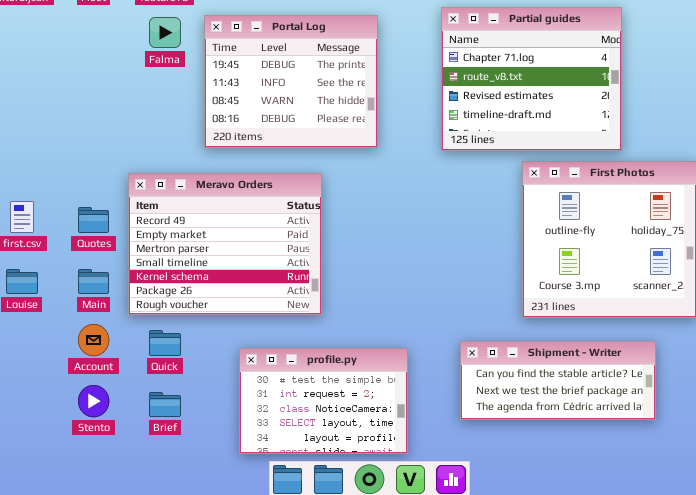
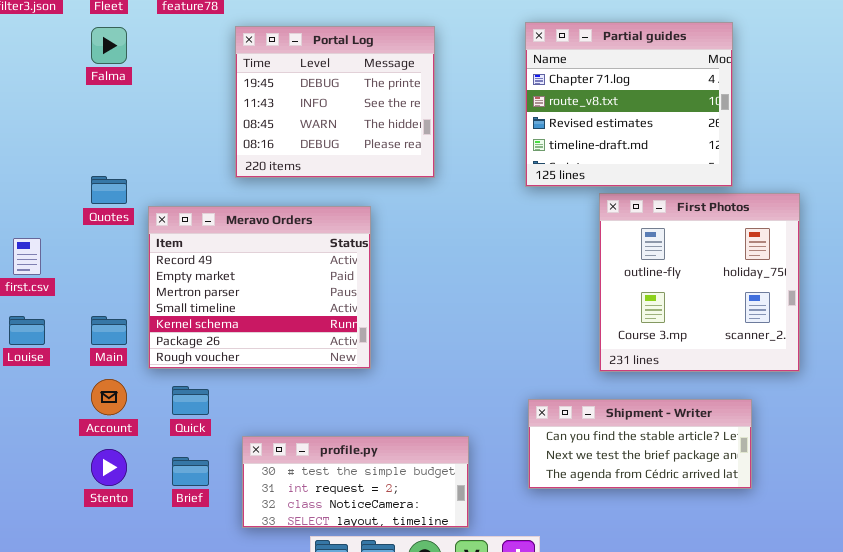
Partial guides: [441,7,622,151] -> [525,22,733,187], moved
Falma: [149,17,181,48] -> [91,27,127,64], moved
Quotes: [78,207,109,233] -> [91,176,127,204], moved
profile.py: [239,348,408,454] -> [242,436,469,528], resized

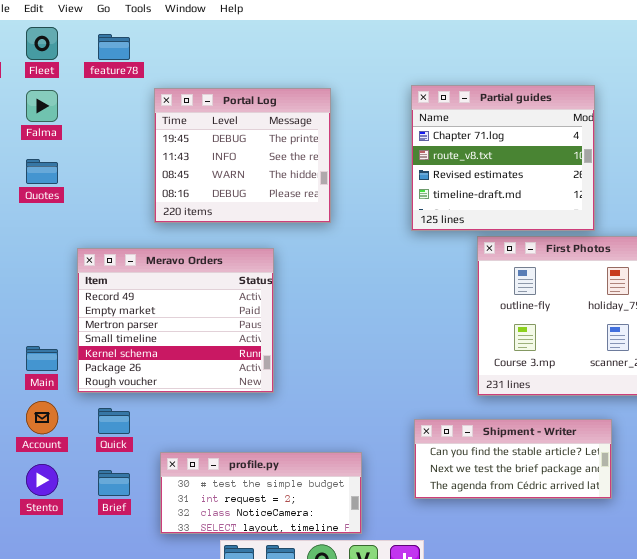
Quotes: [91,176,127,204] -> [26,159,58,184], moved

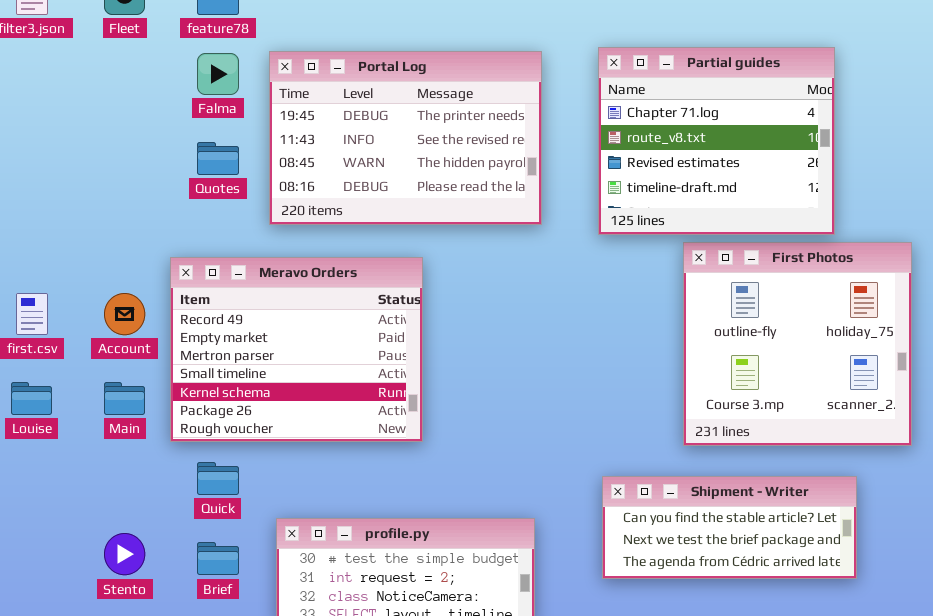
Portal Log: [154,88,331,223] -> [269,51,542,225], resized
Falma: [26,90,58,122] -> [197,53,239,95], moved
Quotes: [26,159,58,184] -> [197,142,239,175], moved
Account: [26,401,58,434] -> [104,293,145,335], moved

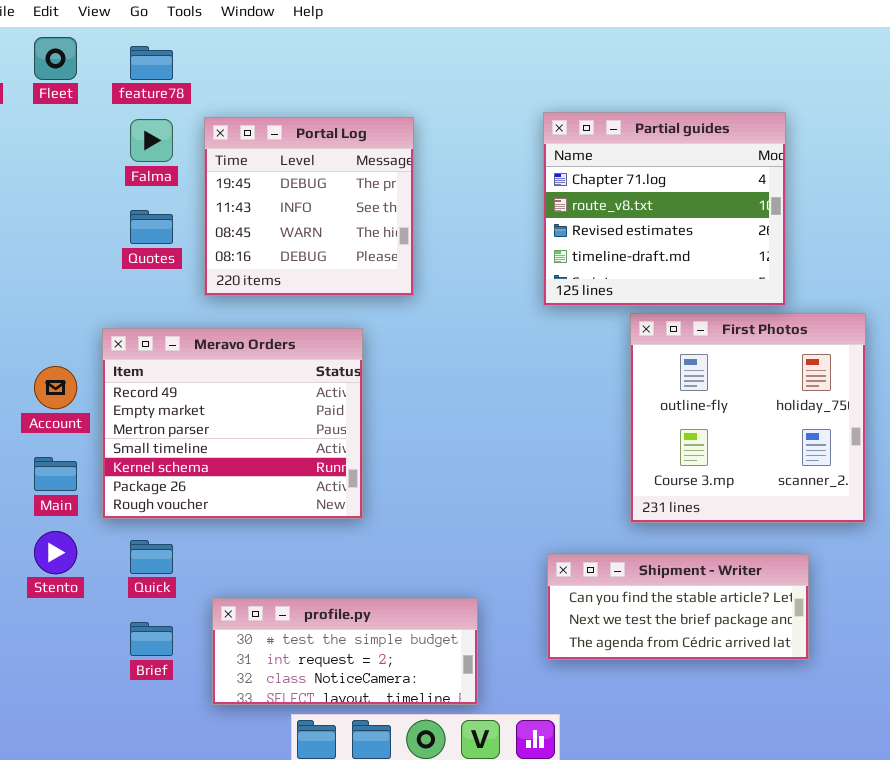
Portal Log: [269,51,542,225] -> [204,117,414,296], resized
Stento: [104,533,145,575] -> [34,531,77,574], moved

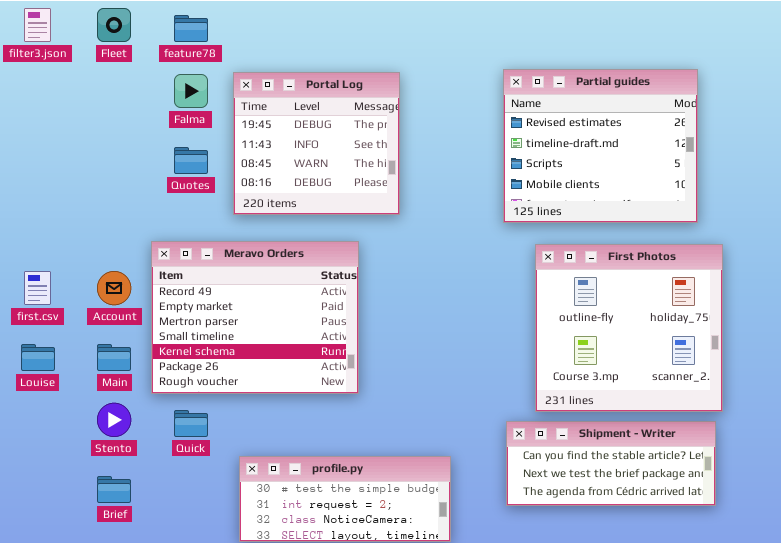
Partial guides: [543,112,786,306] -> [503,69,698,223], scrolled down 2 rows
First Photos: [630,313,866,523] -> [535,244,723,412], moved
Brief: [130,622,173,656] -> [97,476,131,503], moved

